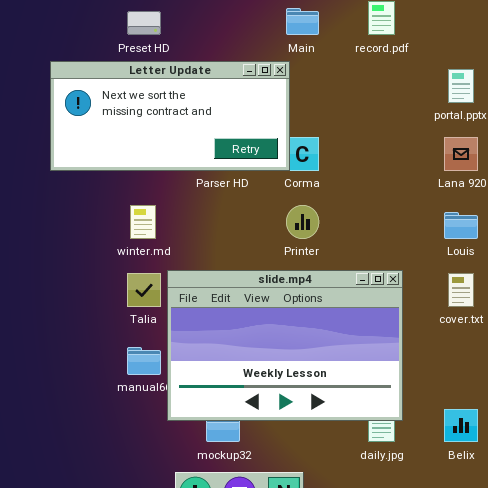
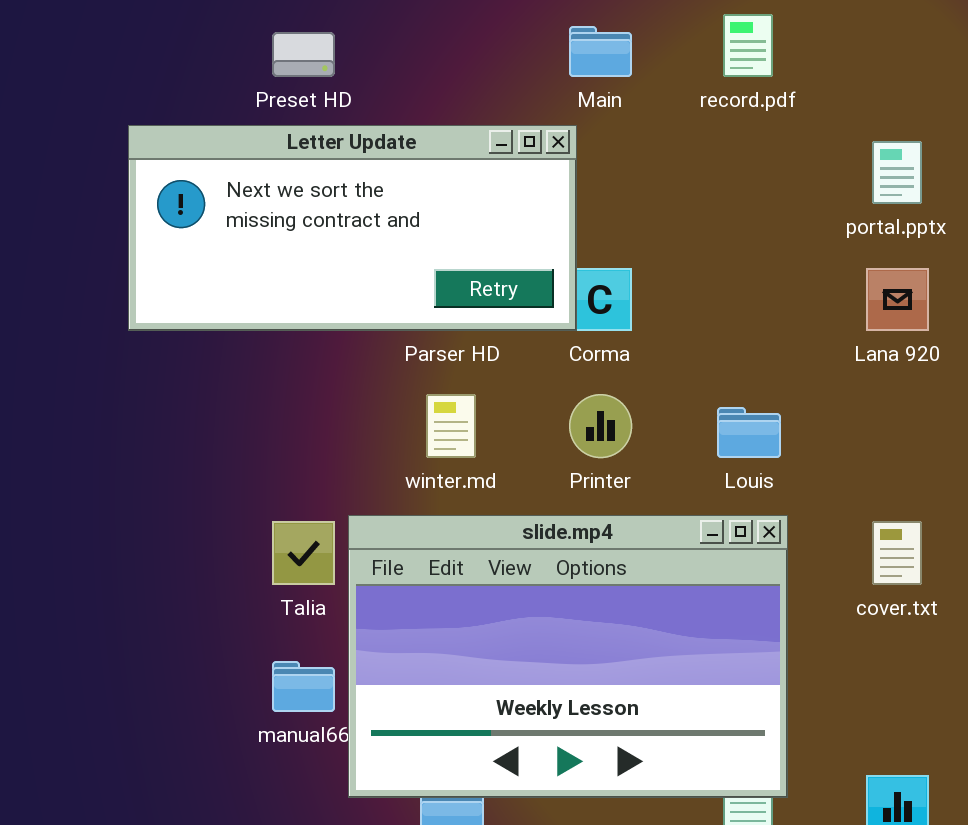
winter.md: [130,205,156,239] -> [426,394,476,458], moved
Louis: [444,212,478,239] -> [717,407,781,458], moved

